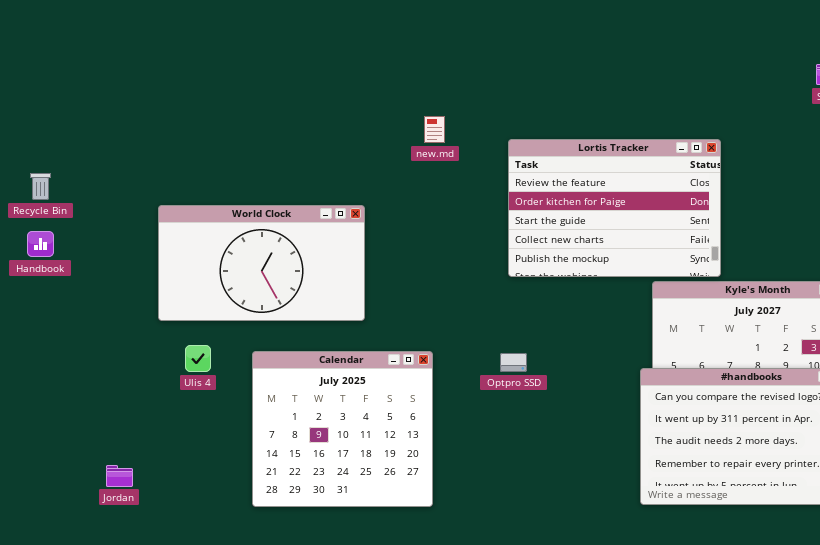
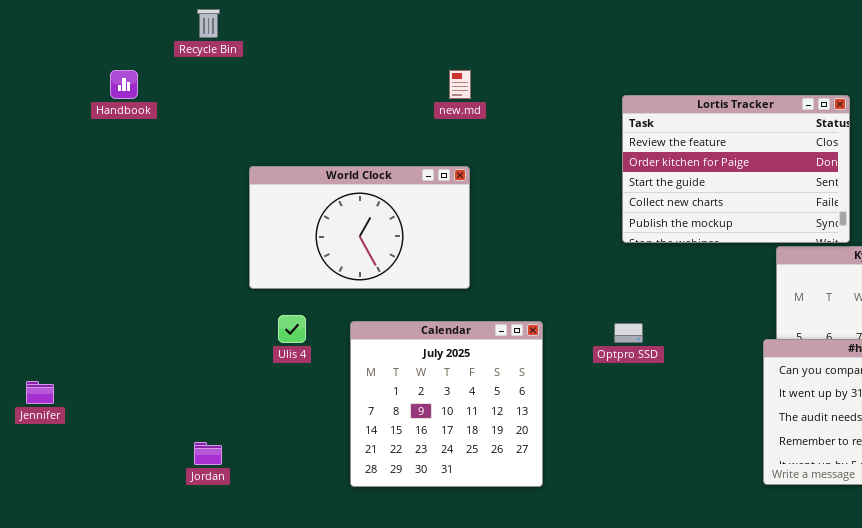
new.md: [424,116,445,143] -> [449,70,471,99], moved
Recycle Bin: [30,173,51,200] -> [197,9,220,38], moved
Handbook: [27,231,54,257] -> [110,70,138,99], moved

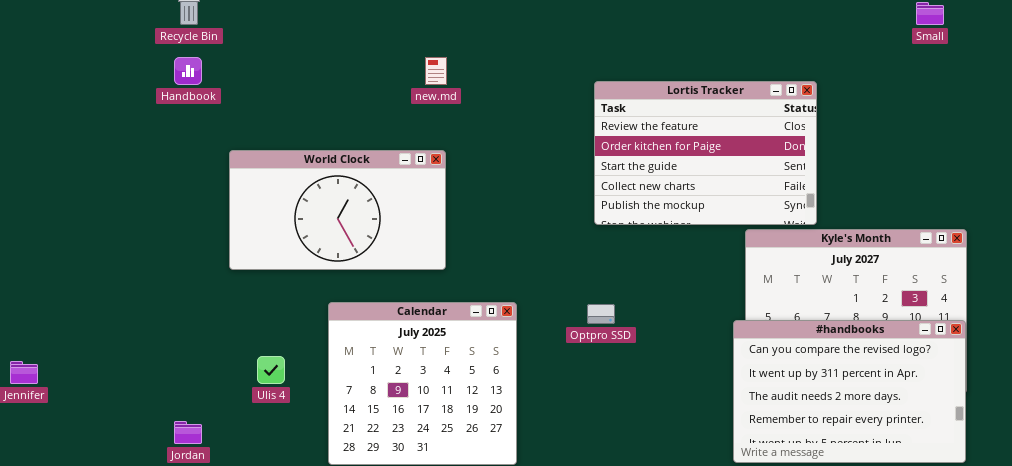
Handbook: [110,70,138,99] -> [174,57,202,85], moved
Ulis 4: [278,315,306,343] -> [257,356,285,384], moved

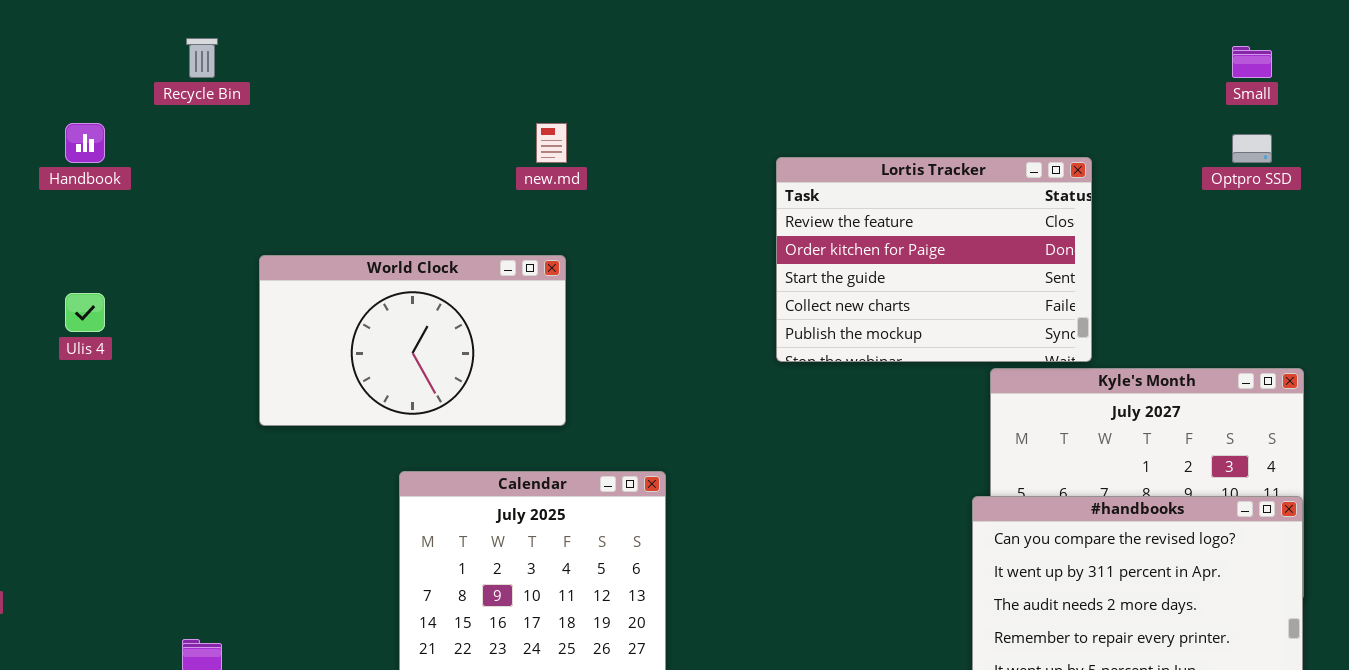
Handbook: [174,57,202,85] -> [65,123,105,163], moved
Optpro SSD: [587,304,615,324] -> [1232,134,1272,163], moved
Ulis 4: [257,356,285,384] -> [65,293,105,332], moved

